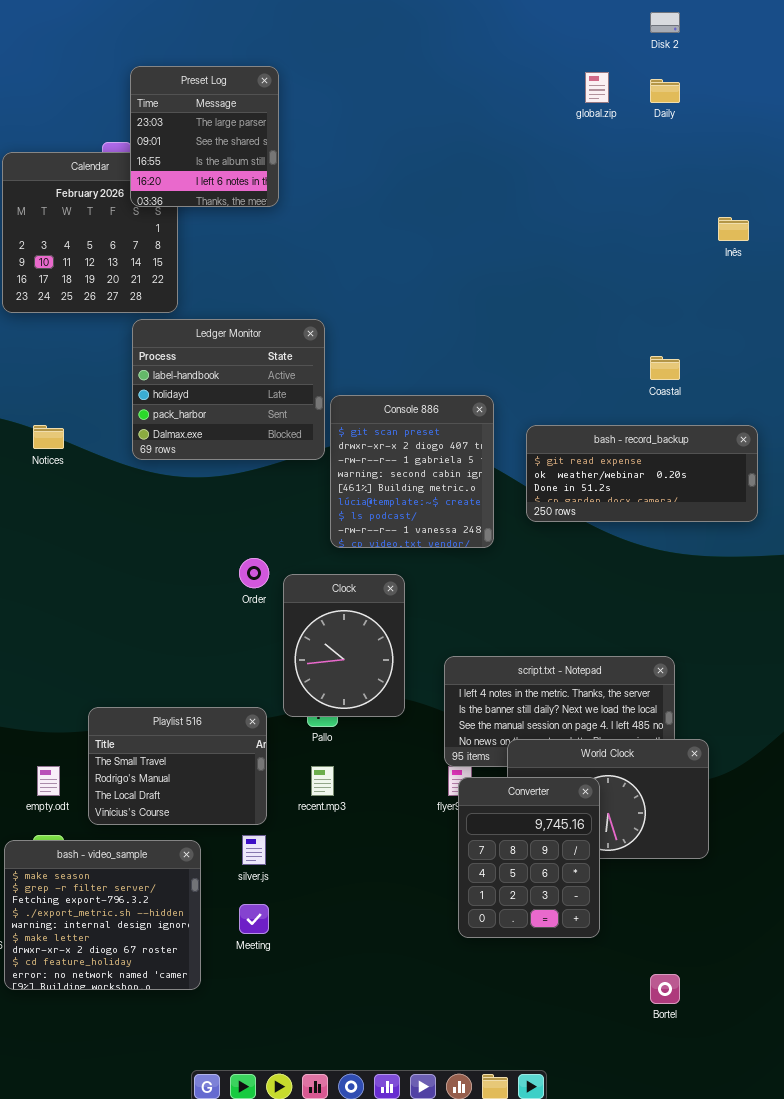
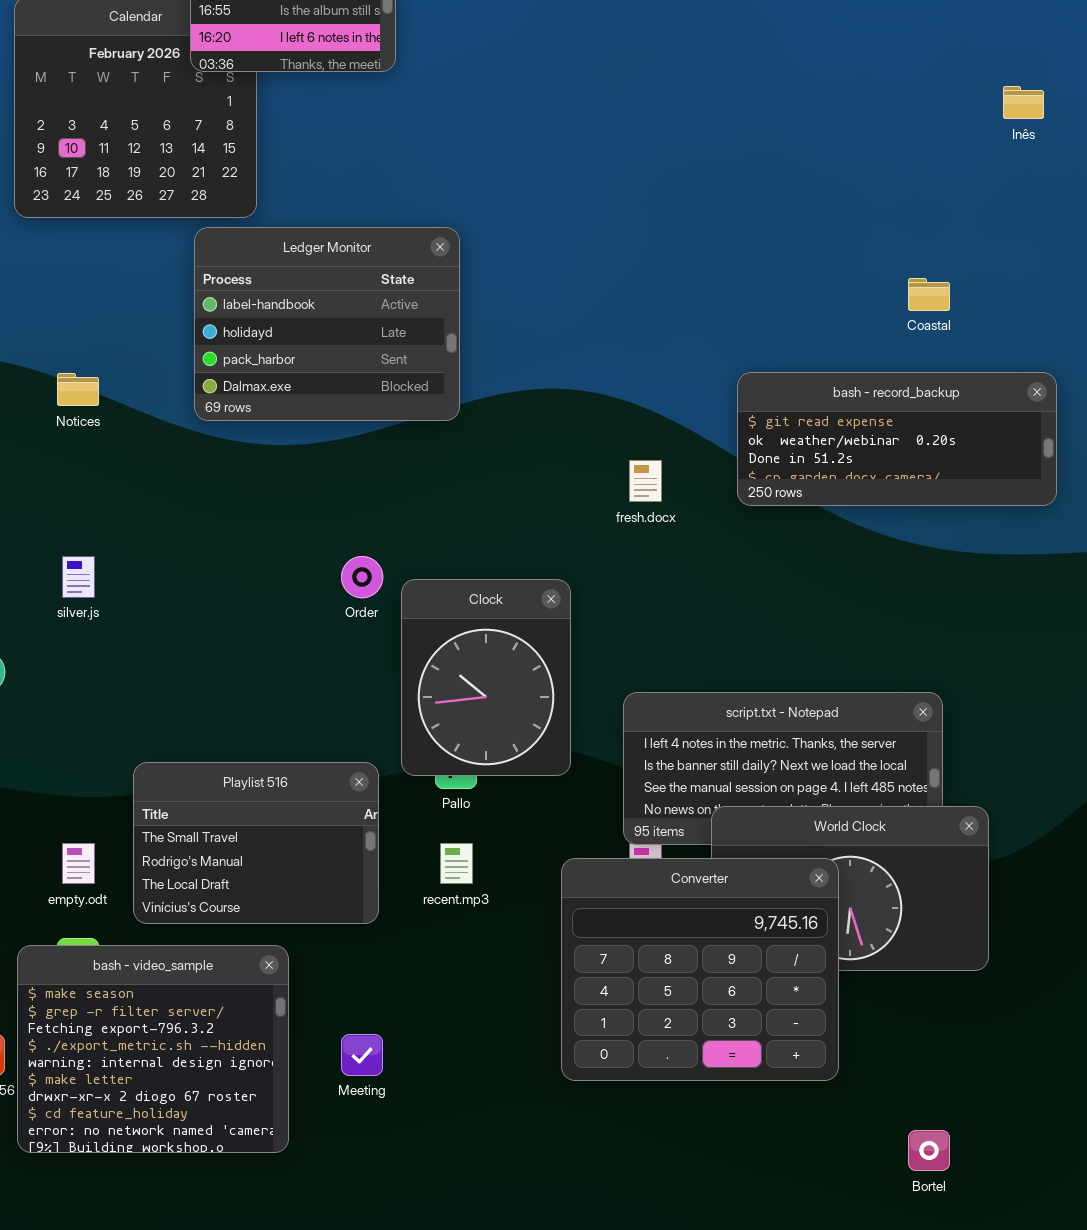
Console 886: [330,395,494,548] -> none, closed
Converter: [458,777,600,938] -> [561,858,839,1081], resized
silver.js: [242,835,266,865] -> [62,556,95,598], moved

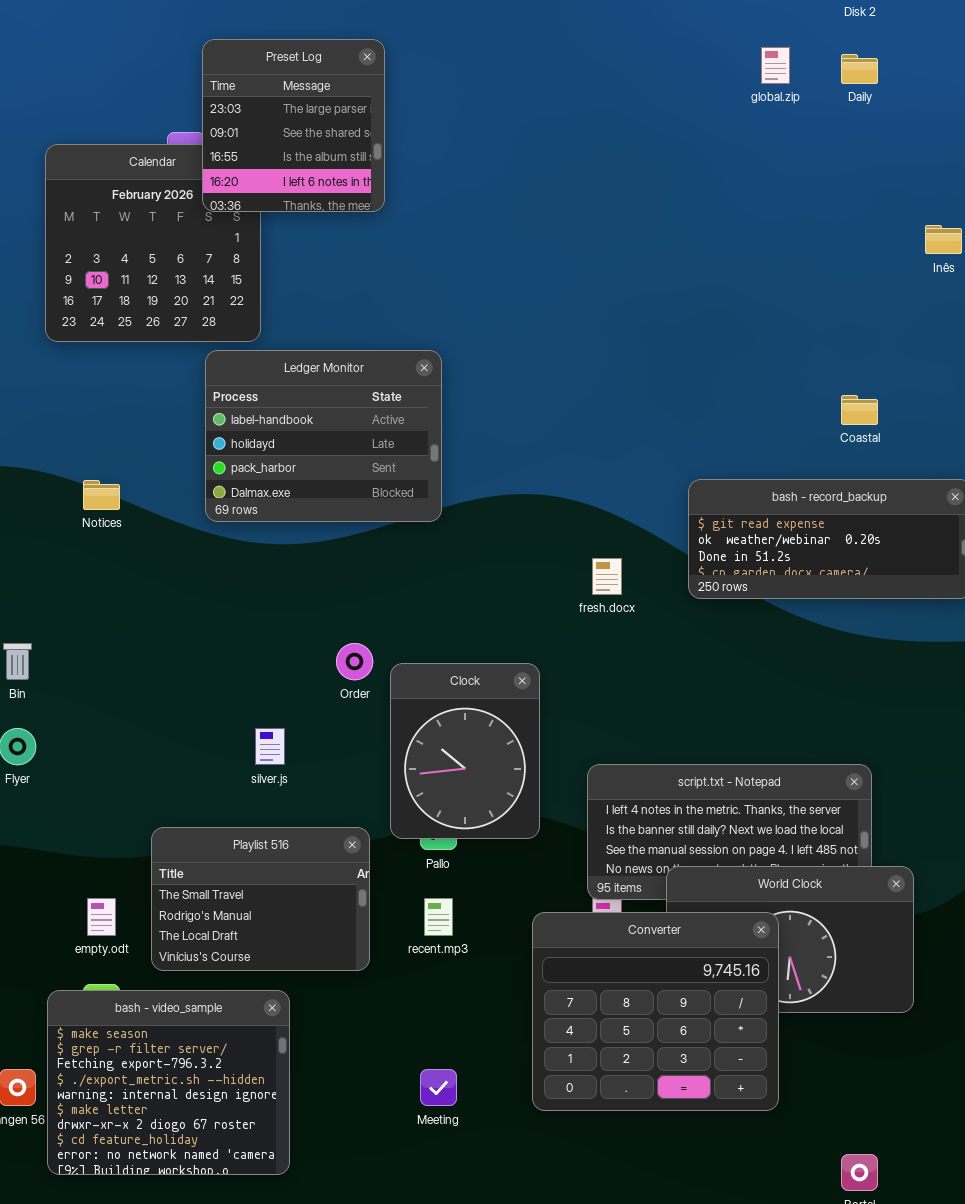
silver.js: [62,556,95,598] -> [255,728,285,765], moved
Meeting: [341,1034,383,1076] -> [420,1069,457,1106], moved

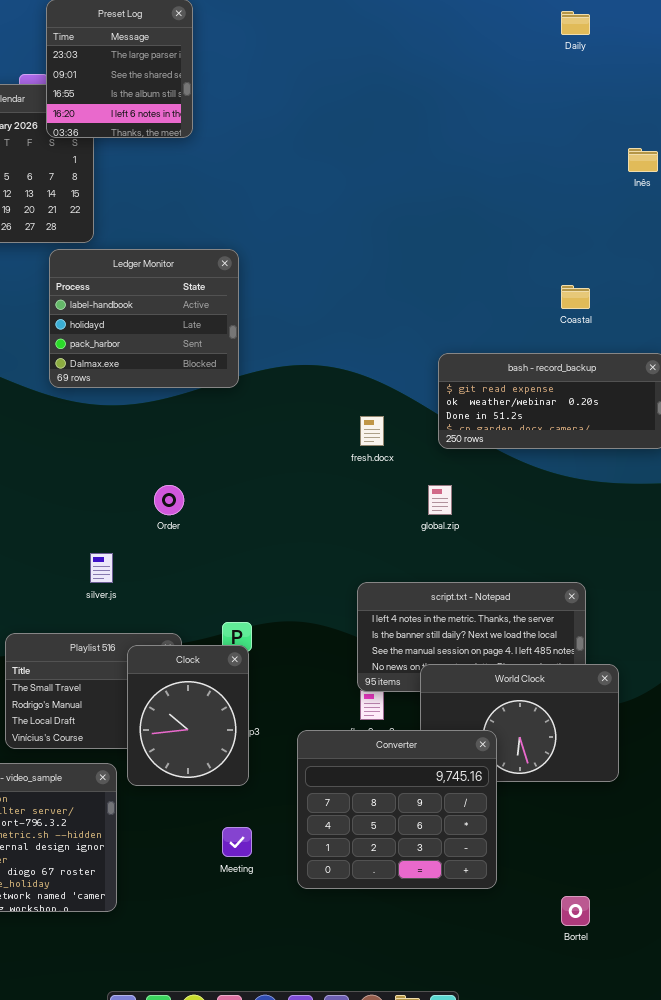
global.zip: [761,47,790,84] -> [428,485,452,515], moved
Clock: [390,663,540,839] -> [127,645,249,786], moved
Converter: [532,912,779,1111] -> [297,730,497,889], moved

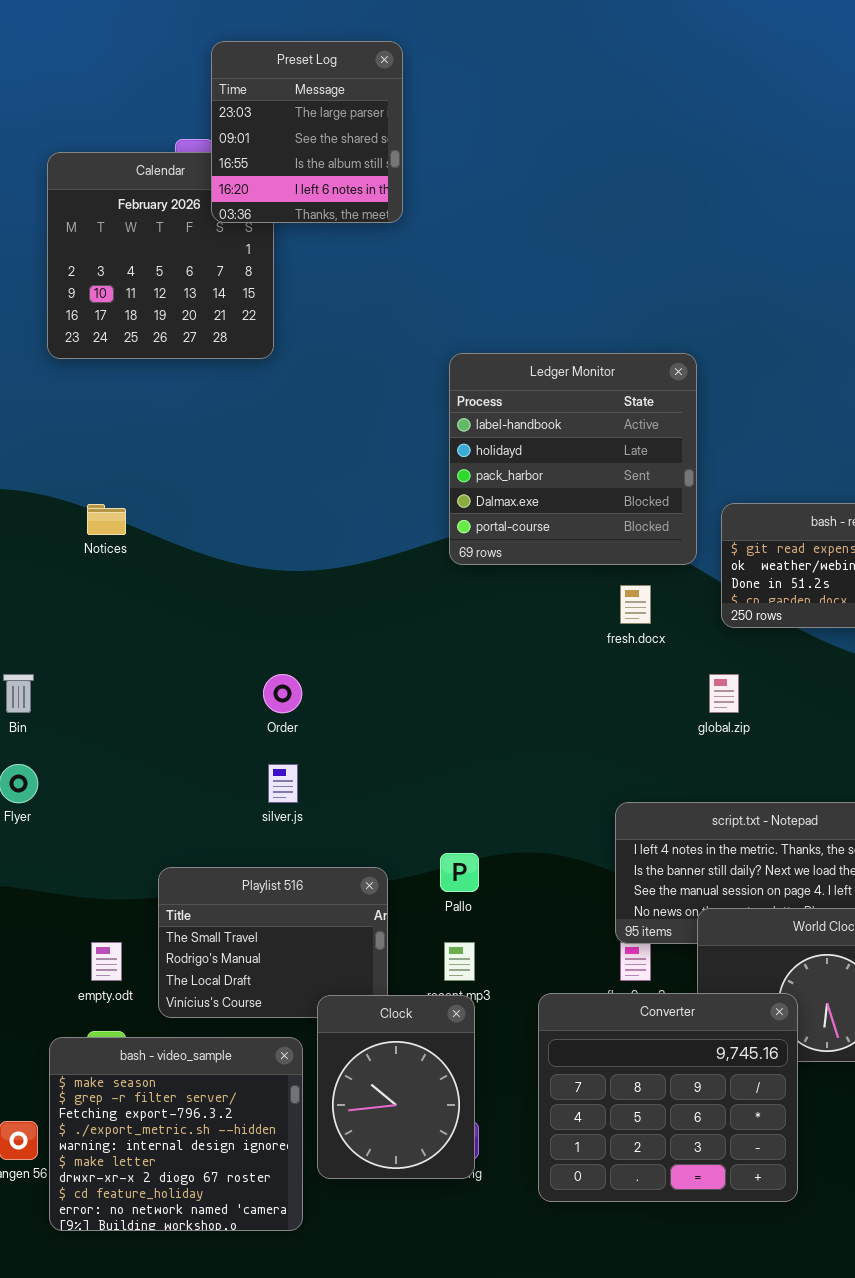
Ledger Monitor: [49,249,239,388] -> [449,353,697,565], moved, resized
Order: [154,485,184,515] -> [263,674,302,713], moved
Clock: [127,645,249,786] -> [317,995,475,1179], moved

